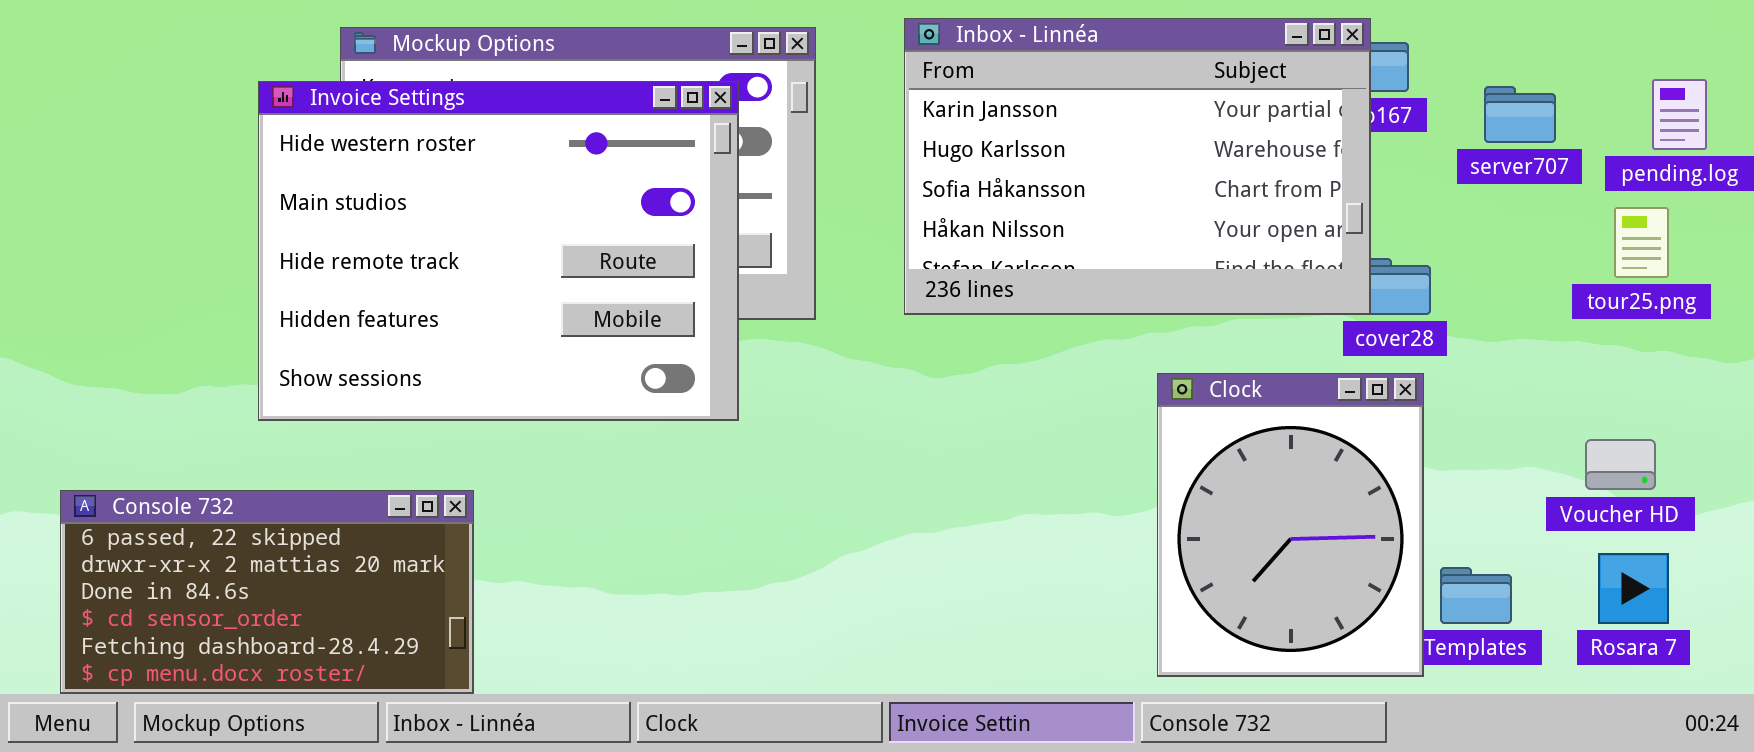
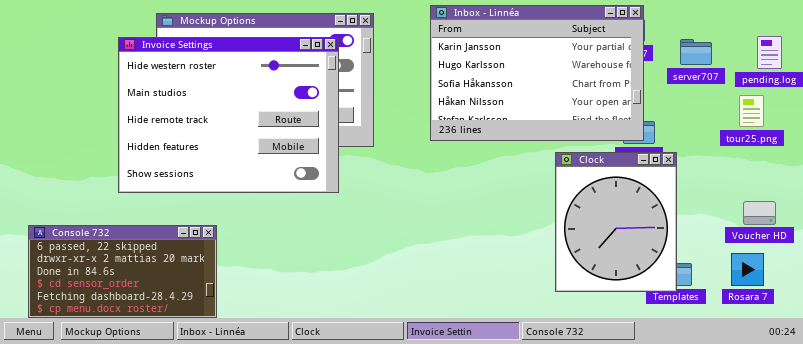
Inbox - Linnéa: [904,18,1371,315] -> [430,5,644,141], moved
Clock: [1157,373,1424,677] -> [555,152,677,292], moved
Voucher HD: [1585,439,1656,490] -> [743,201,776,225], moved

